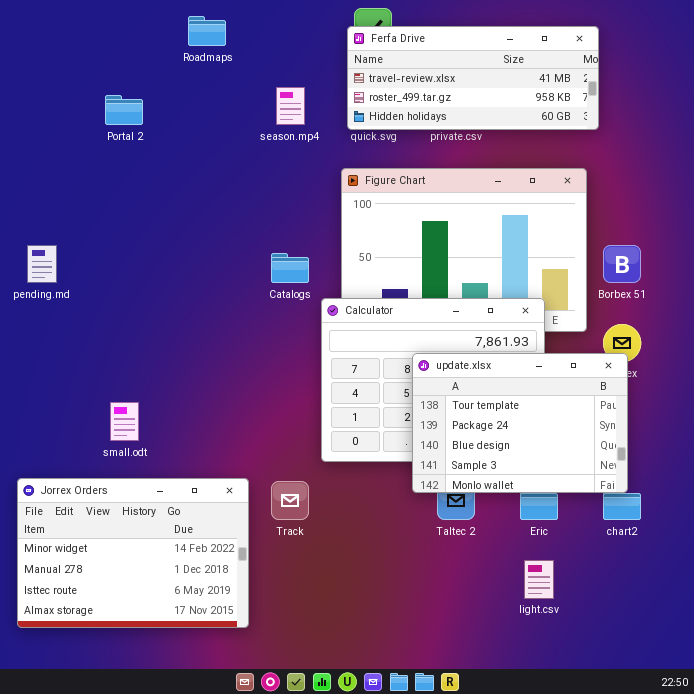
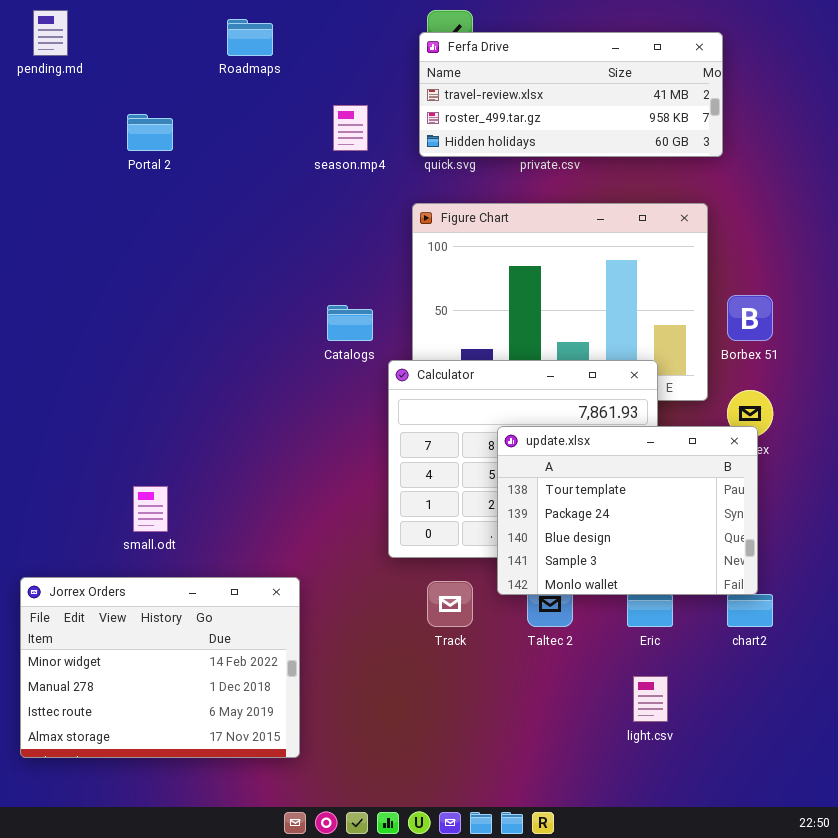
pending.md: [27,245,57,283] -> [33,10,68,56], moved
Track: [271,481,309,520] -> [427,581,473,627], moved

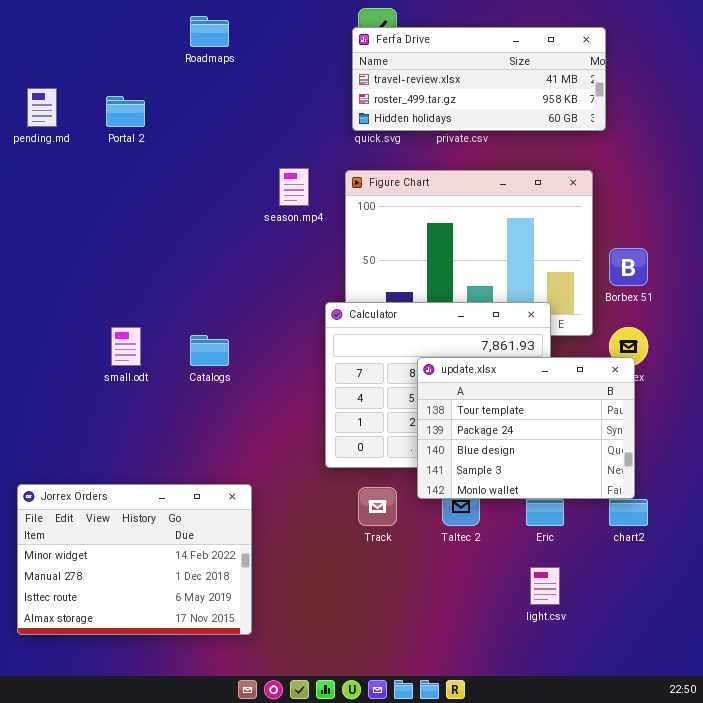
pending.md: [33,10,68,56] -> [27,88,57,127], moved
season.mp4: [333,105,368,151] -> [279,168,309,206], moved
Catalogs: [327,305,373,341] -> [190,335,229,366], moved
small.odt: [133,486,168,532] -> [111,327,141,366], moved

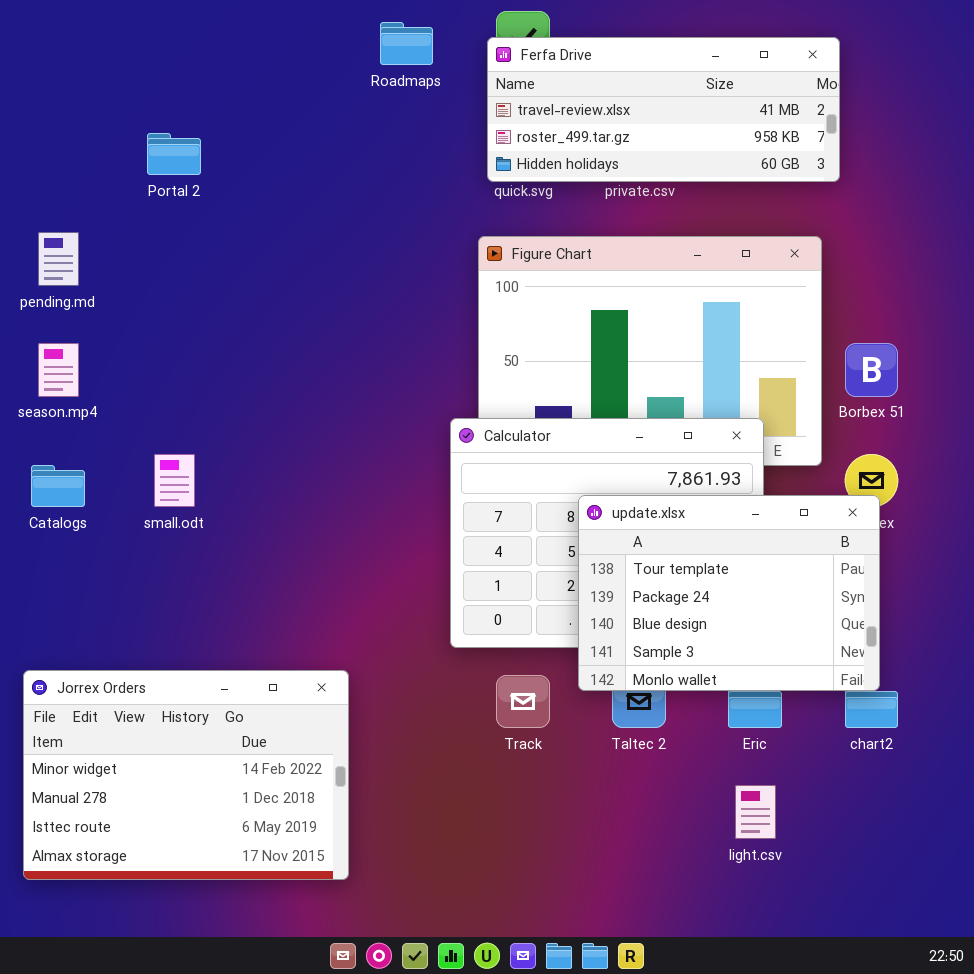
Roadmaps: [190,16,229,47] -> [380,22,433,65], moved
pending.md: [27,88,57,127] -> [38,232,79,286], moved
season.mp4: [279,168,309,206] -> [38,343,79,397], moved
Catalogs: [190,335,229,366] -> [31,465,85,507], moved

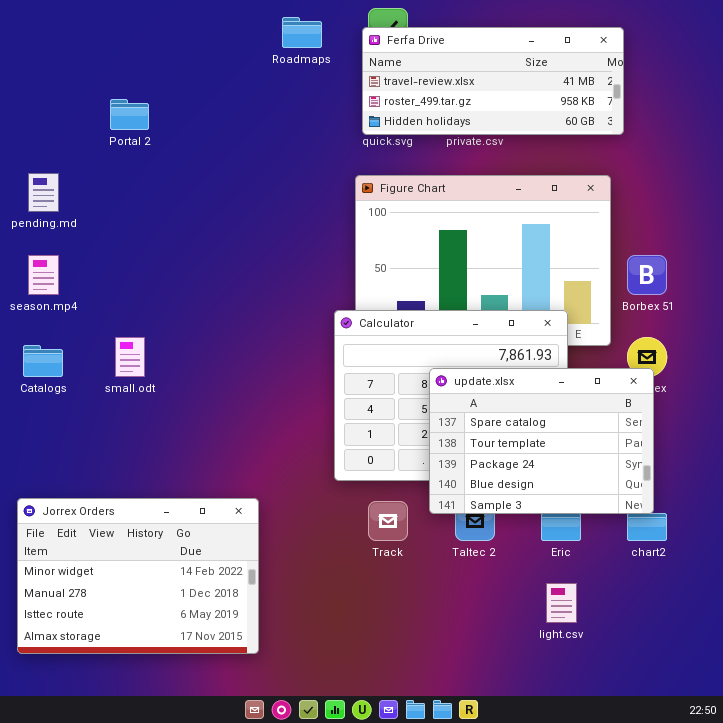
update.xlsx: [578,495,880,691] -> [429,368,654,514], scrolled up 1 row

